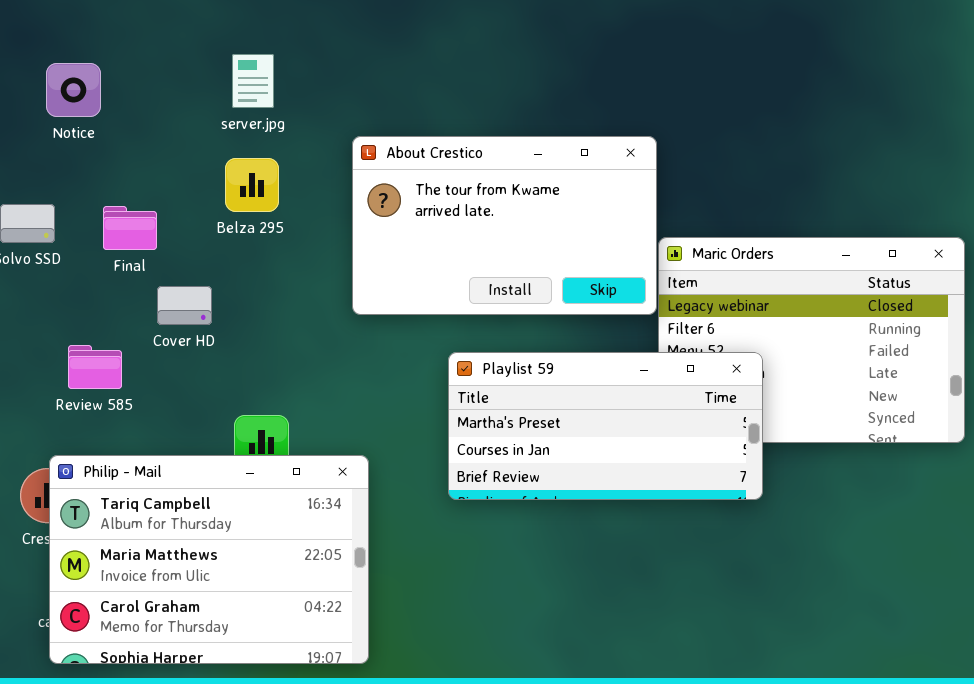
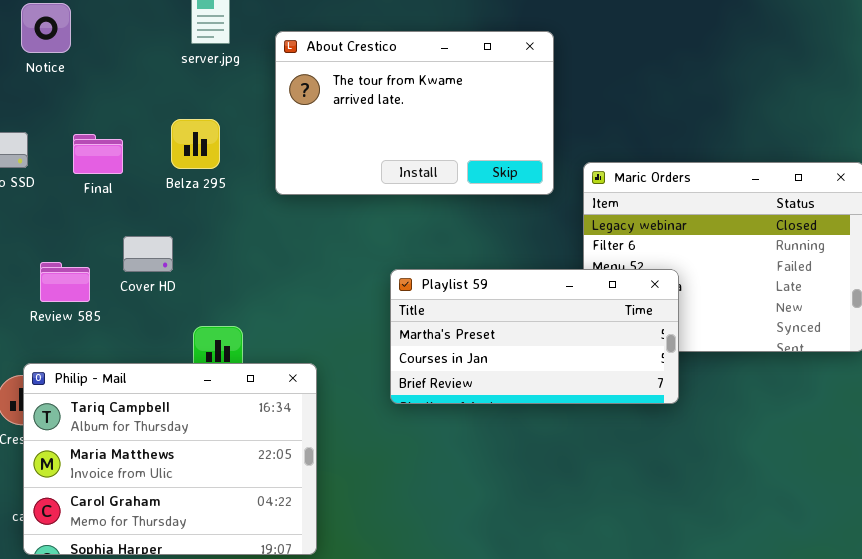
About Crestico: [352,136,657,315] -> [275,31,554,195], moved
Belza 295: [225,158,279,212] -> [171,119,220,169], moved
Cover HD: [157,286,212,325] -> [123,236,173,272], moved

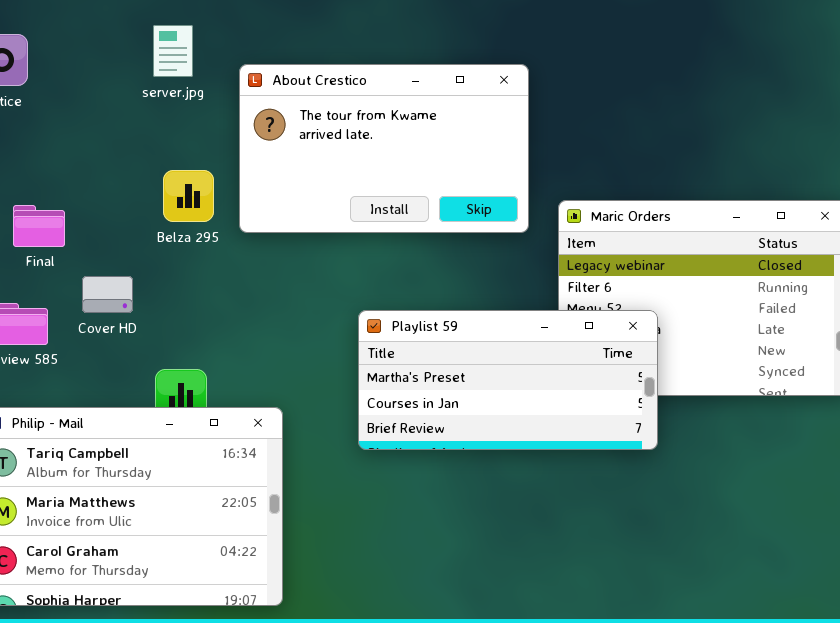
Belza 295: [171,119,220,169] -> [163,170,214,222], moved
Final: [73,134,123,174] -> [13,205,65,247], moved

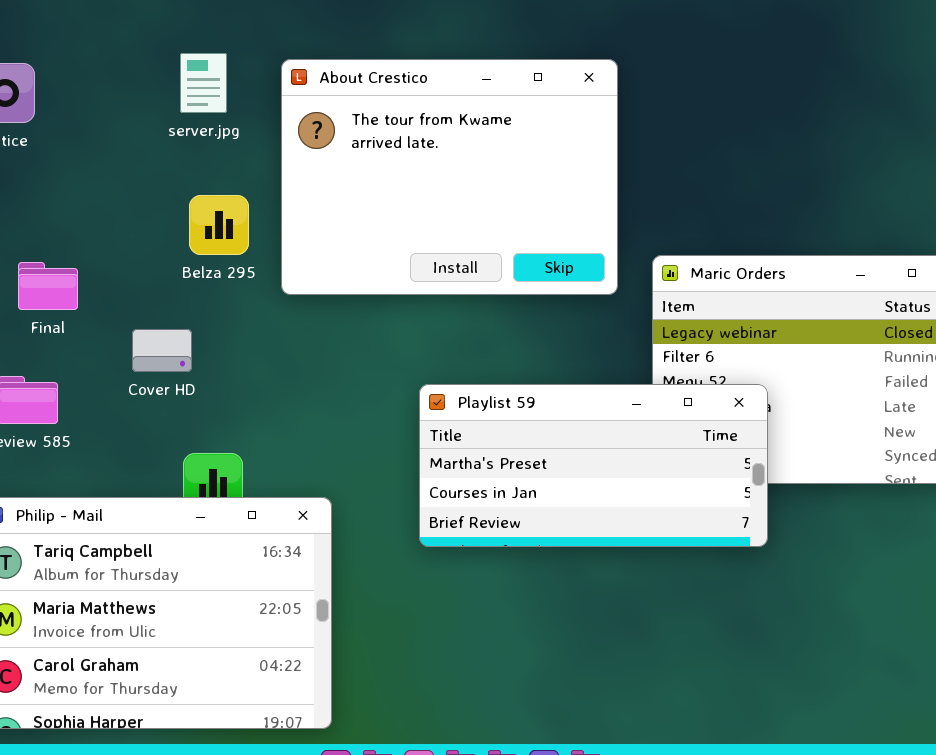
About Crestico: [239,64,529,233] -> [281,59,618,295], resized
Belza 295: [163,170,214,222] -> [189,195,249,255], moved
Cover HD: [82,276,133,313] -> [132,329,192,372], moved

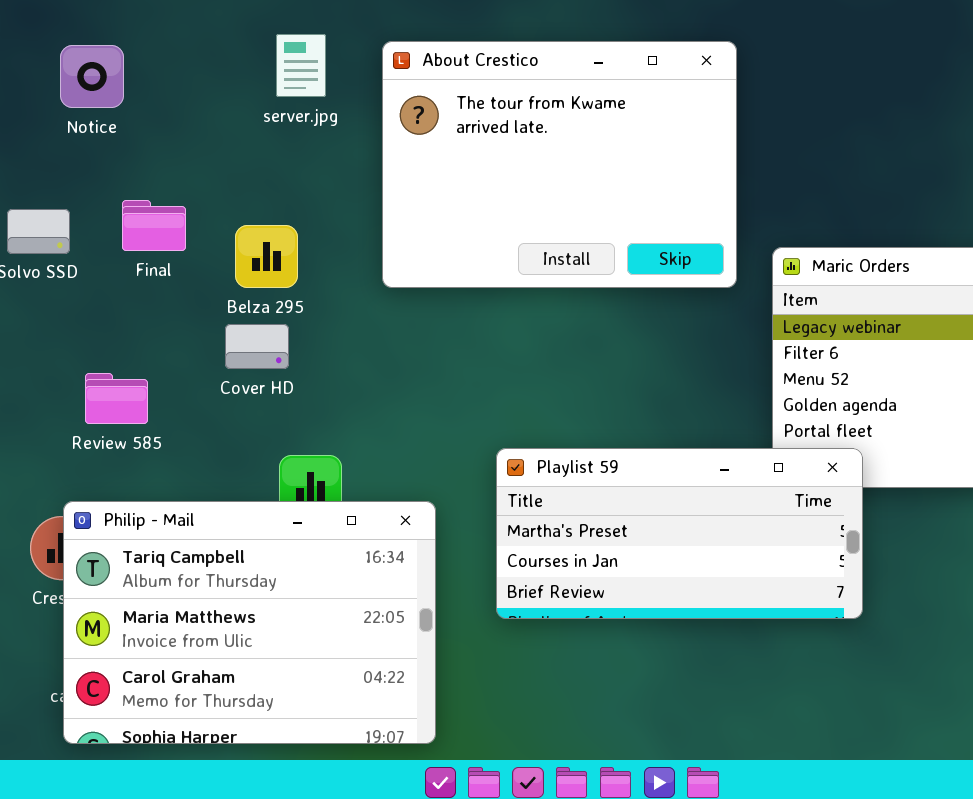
Belza 295: [189,195,249,255] -> [235,225,298,288], moved
Final: [18,262,78,310] -> [122,200,186,251], moved
Playlist 59: [419,384,768,547] -> [496,448,863,619], moved

